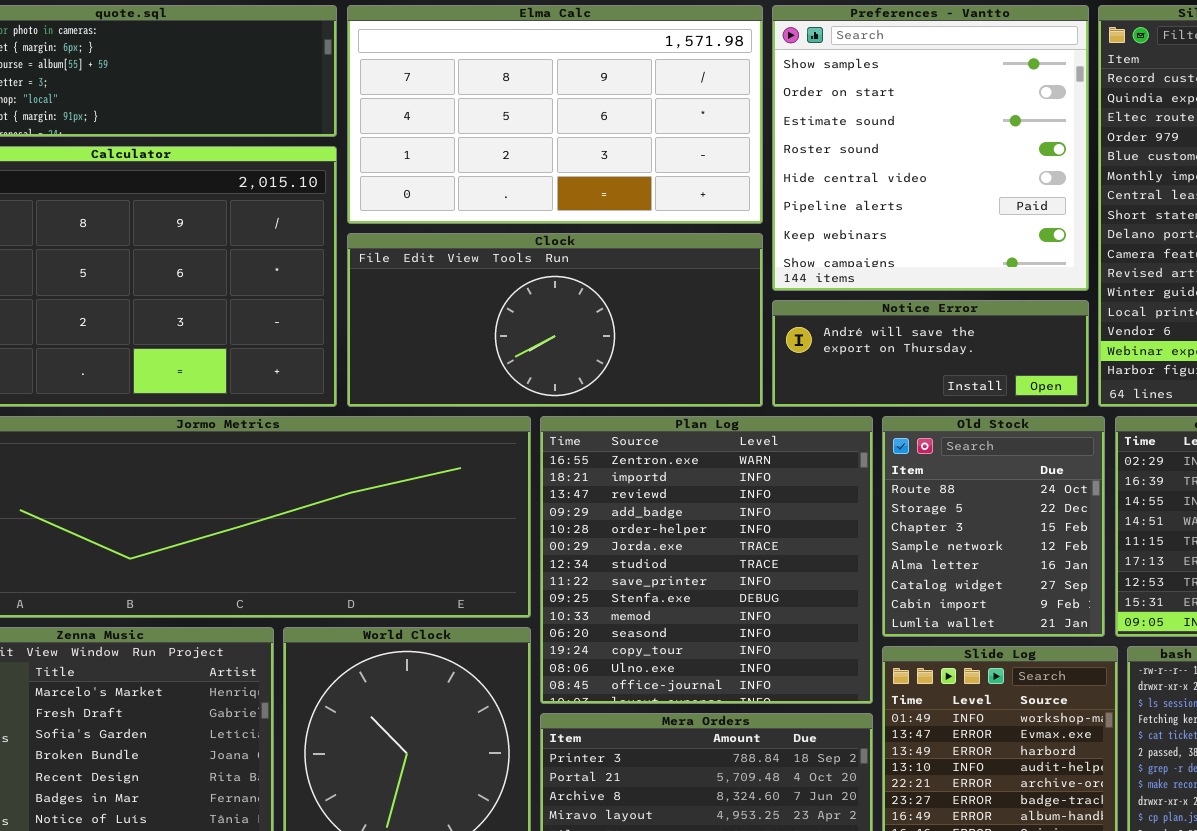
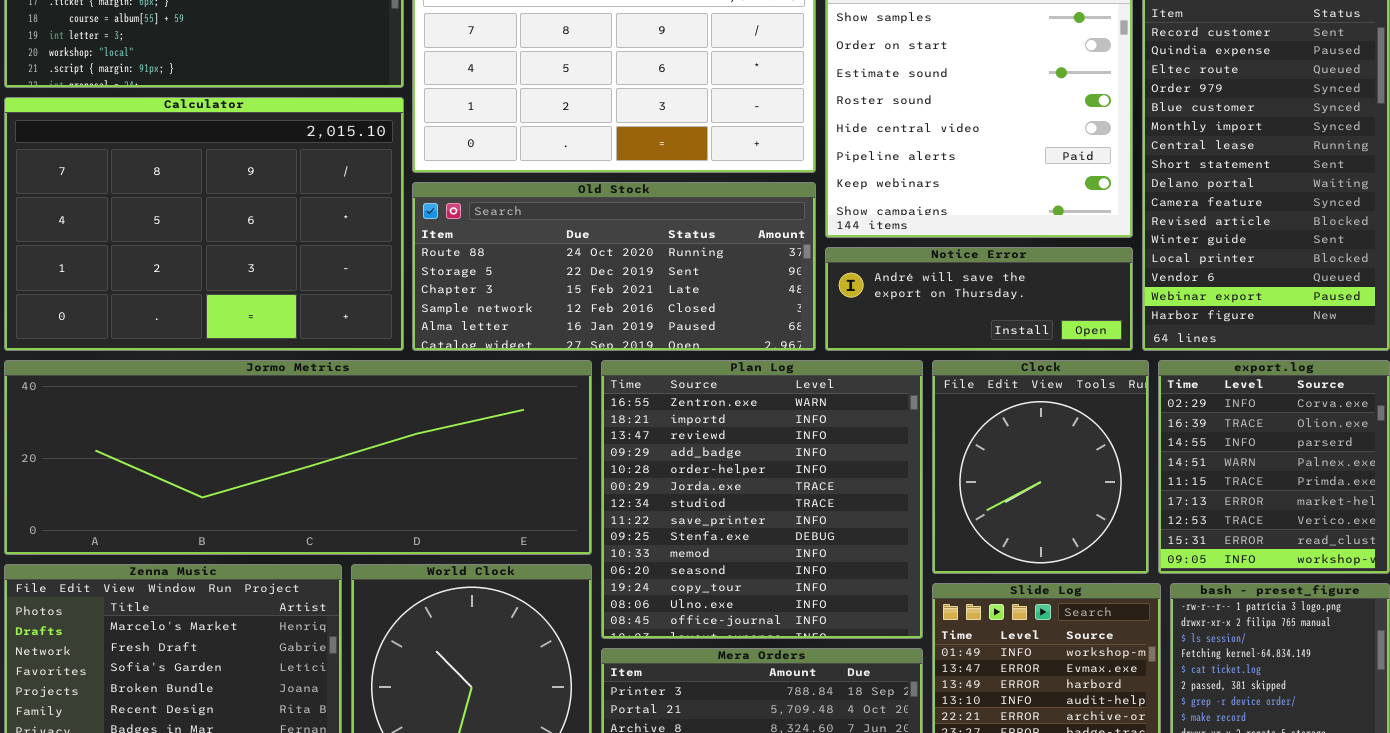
Clock: [347,233,763,407] -> [932,360,1149,574], moved, resized
Old Stock: [882,416,1105,637] -> [412,182,816,351], moved, resized

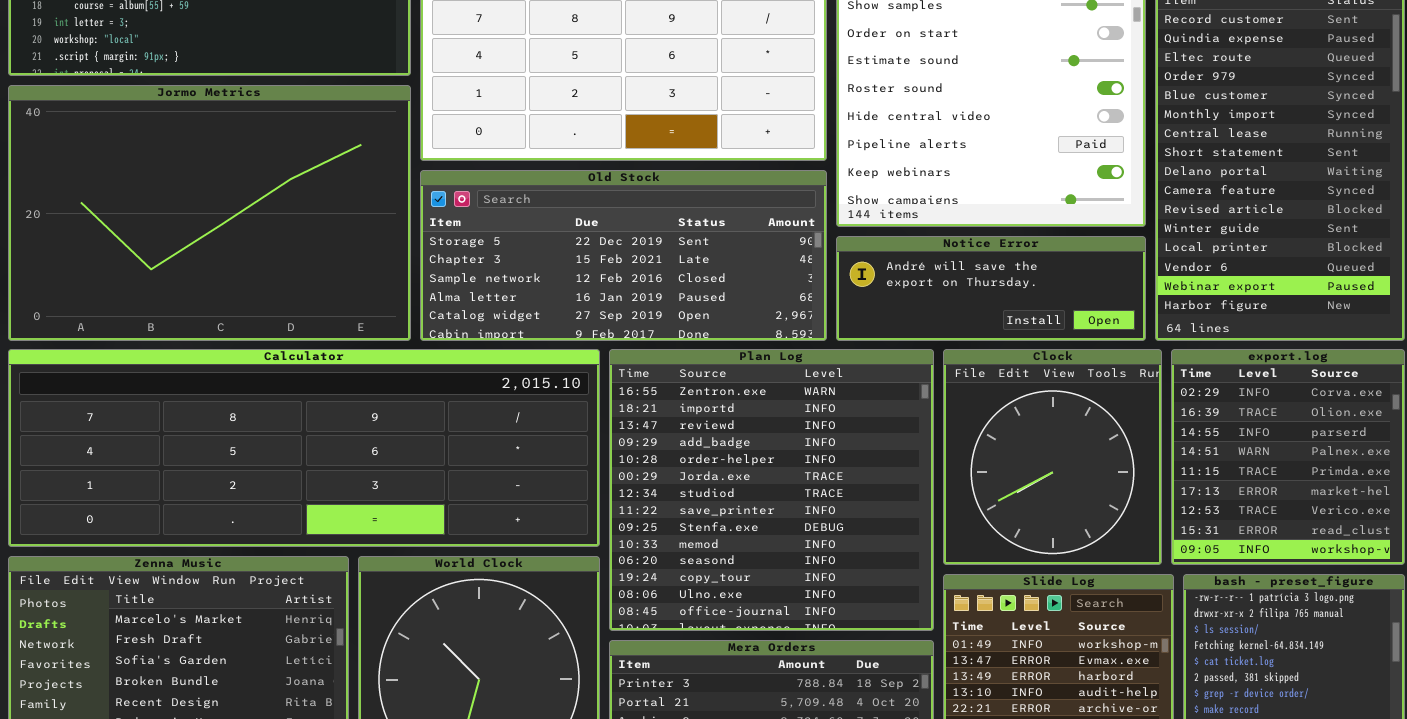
Calculator: [4,97,404,351] -> [8,349,600,547], moved, resized
Old Stock: [412,182,816,351] -> [420,170,827,341], scrolled down 1 row
Jormo Metrics: [4,360,592,555] -> [8,85,411,341], moved, resized

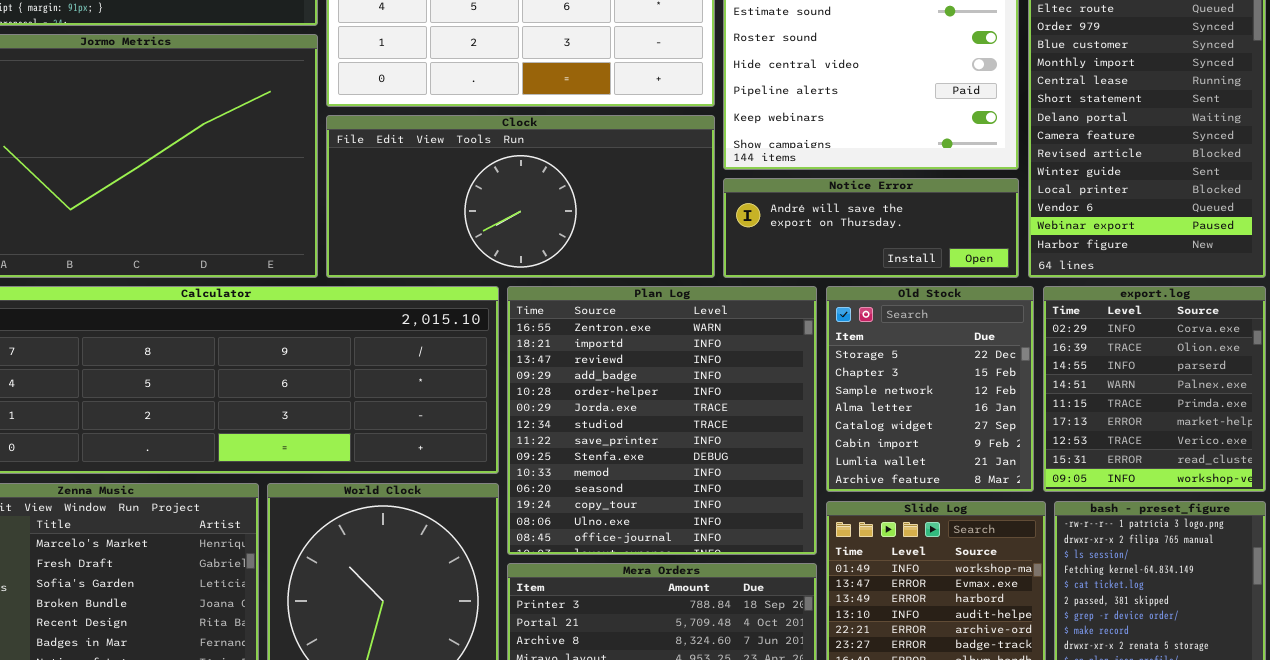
Old Stock: [420,170,827,341] -> [826,286,1034,492], moved, resized
Clock: [943,349,1162,565] -> [326,115,715,278], moved, resized

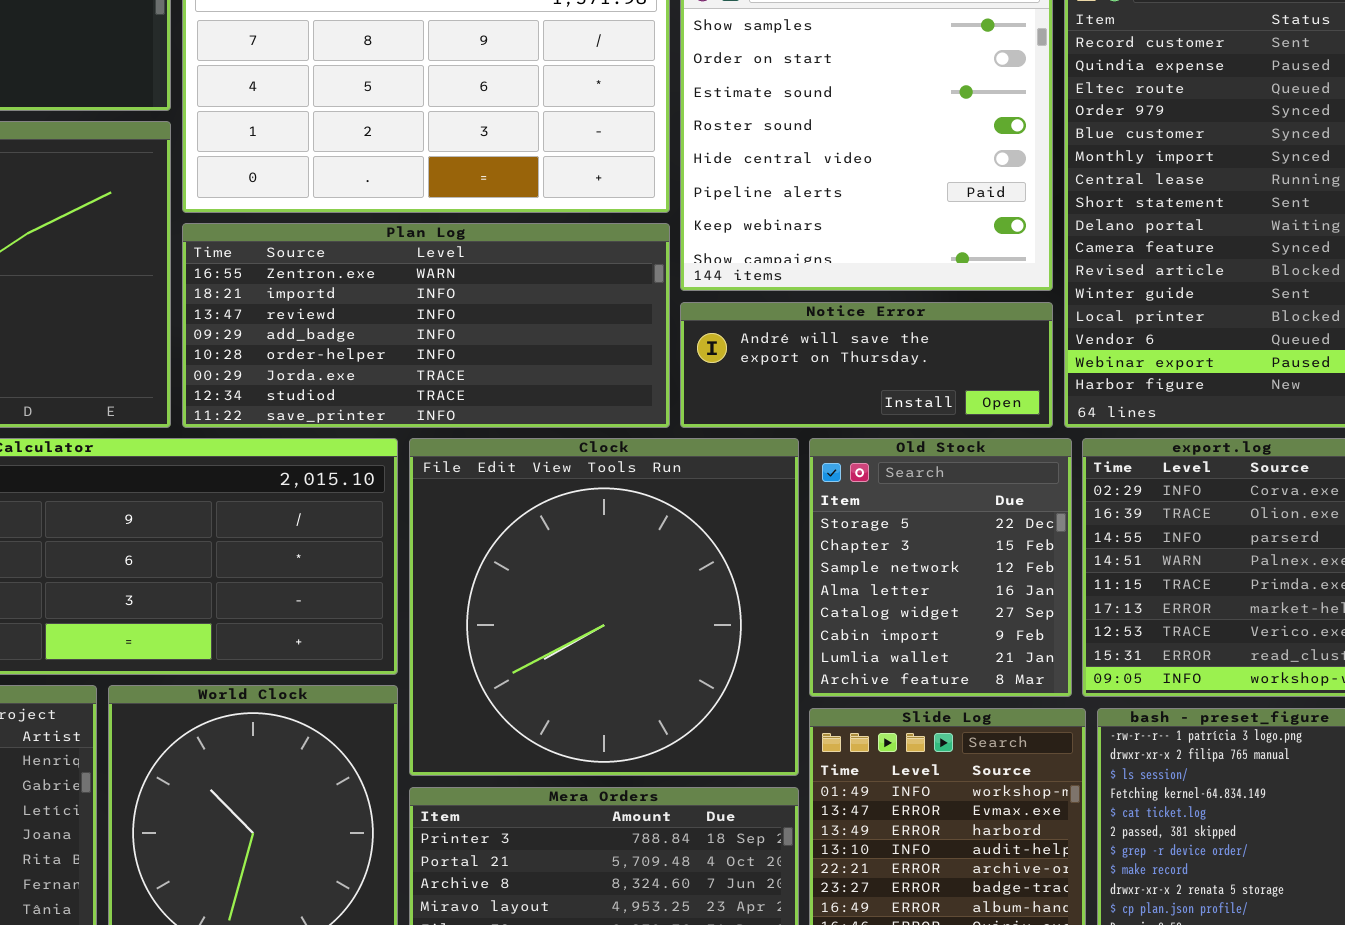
Clock: [326,115,715,278] -> [409,438,799,776], moved, resized
Plan Log: [507,286,817,555] -> [182,223,670,428], moved, resized

